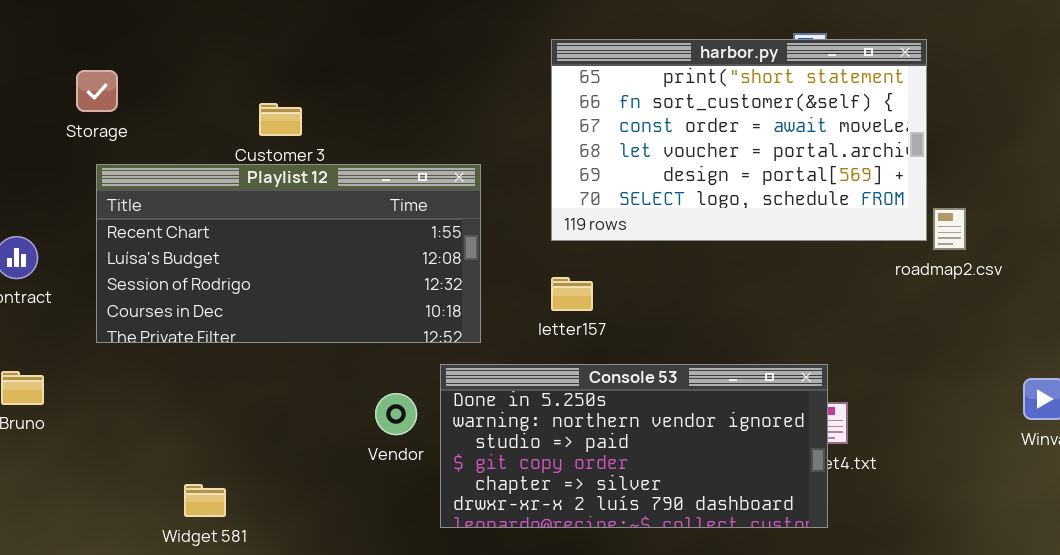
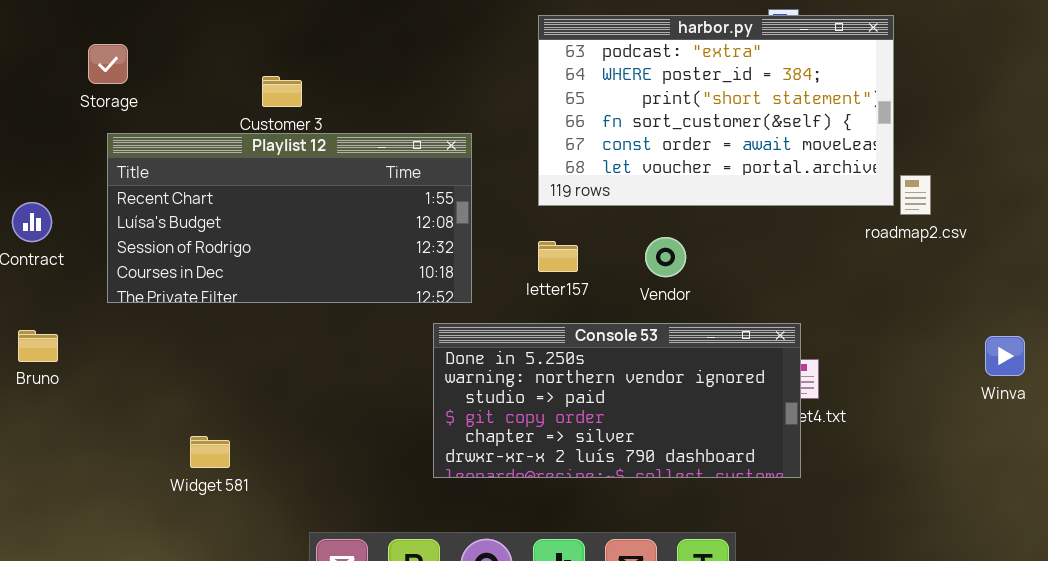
harbor.py: [551,39,927,241] -> [538,15,894,206], scrolled up 2 rows
Vendor: [375,393,417,435] -> [645,237,686,277], moved

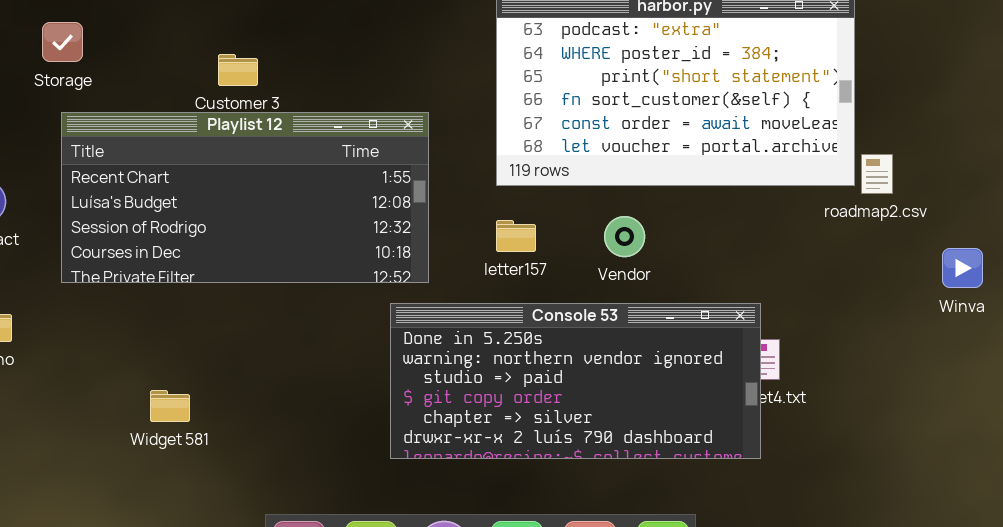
Winva: [985,336,1025,376] -> [942,248,983,288], moved
Widget 581: [190,436,230,468] -> [150,390,190,422], moved

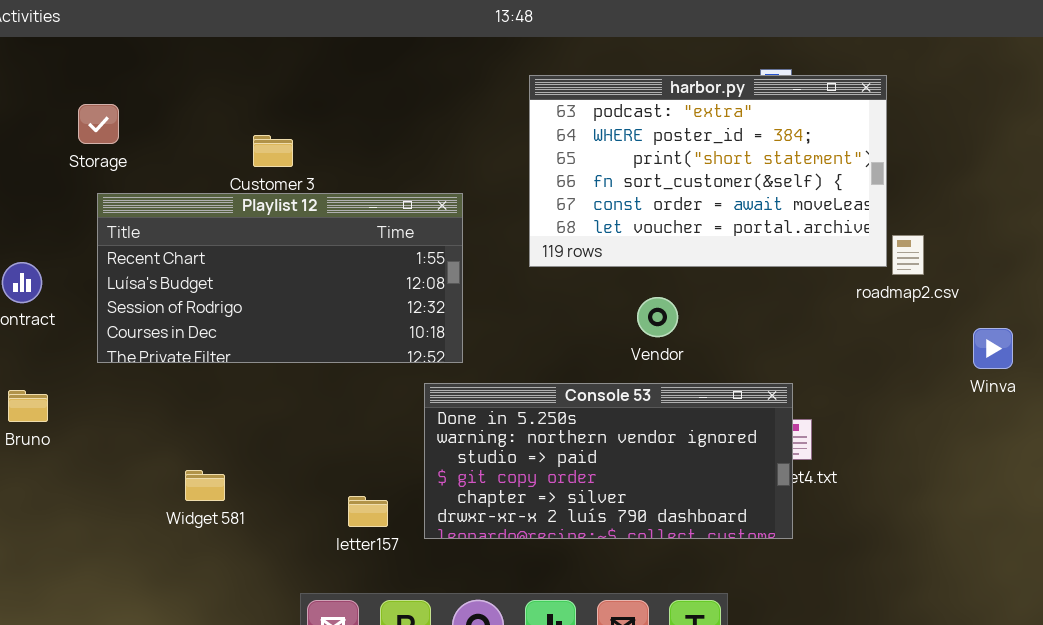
letter157: [496,220,536,252] -> [348,496,388,527], moved

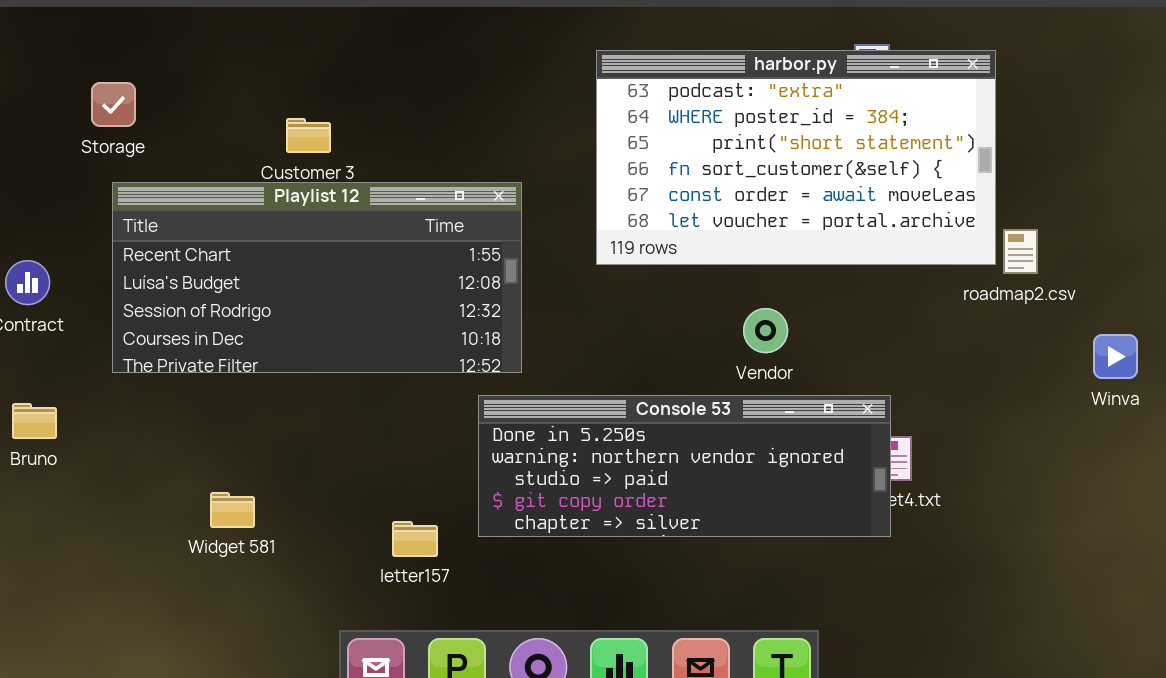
Vendor: [637,297,678,337] -> [743,308,788,353], moved
Console 53: [424,383,793,539] -> [478,395,891,537], resized

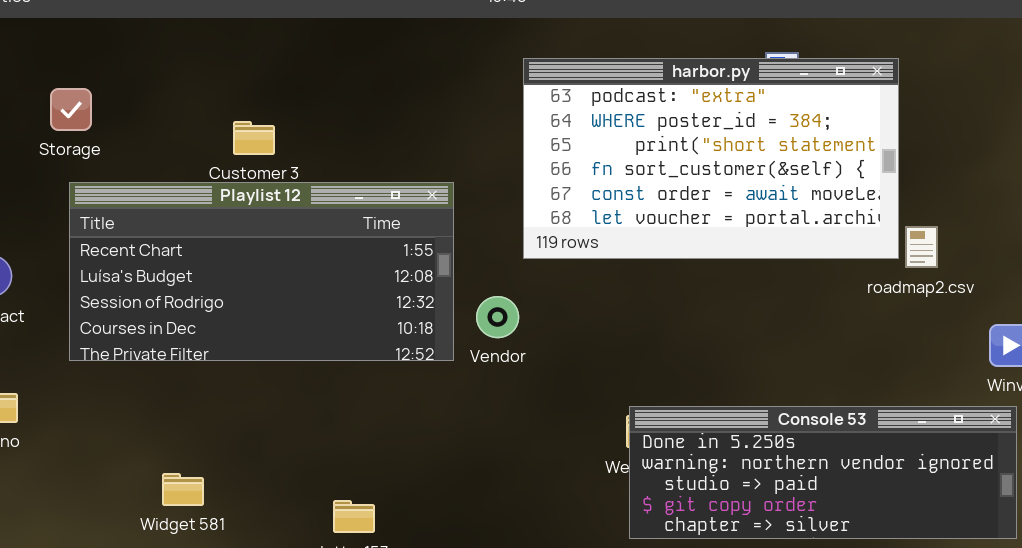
Vendor: [743,308,788,353] -> [476,296,519,338], moved
Console 53: [478,395,891,537] -> [629,406,1017,539], moved

